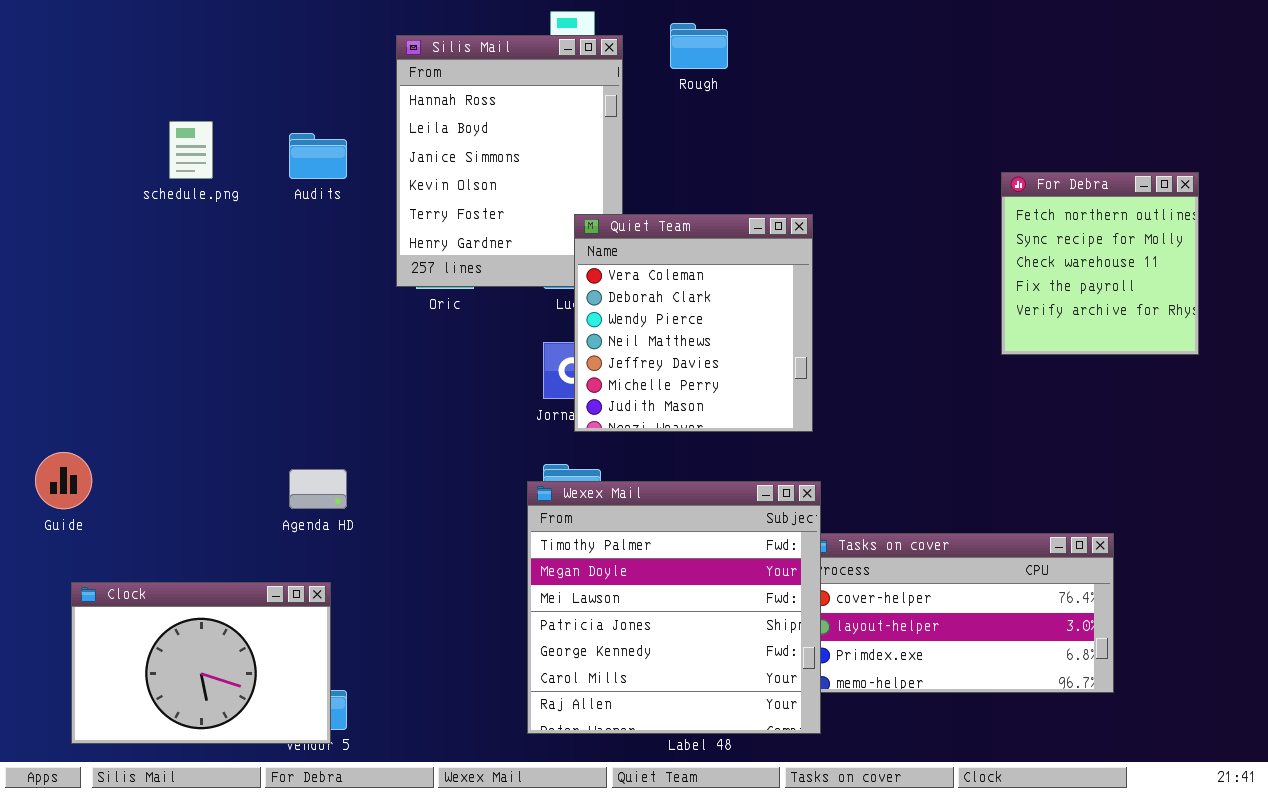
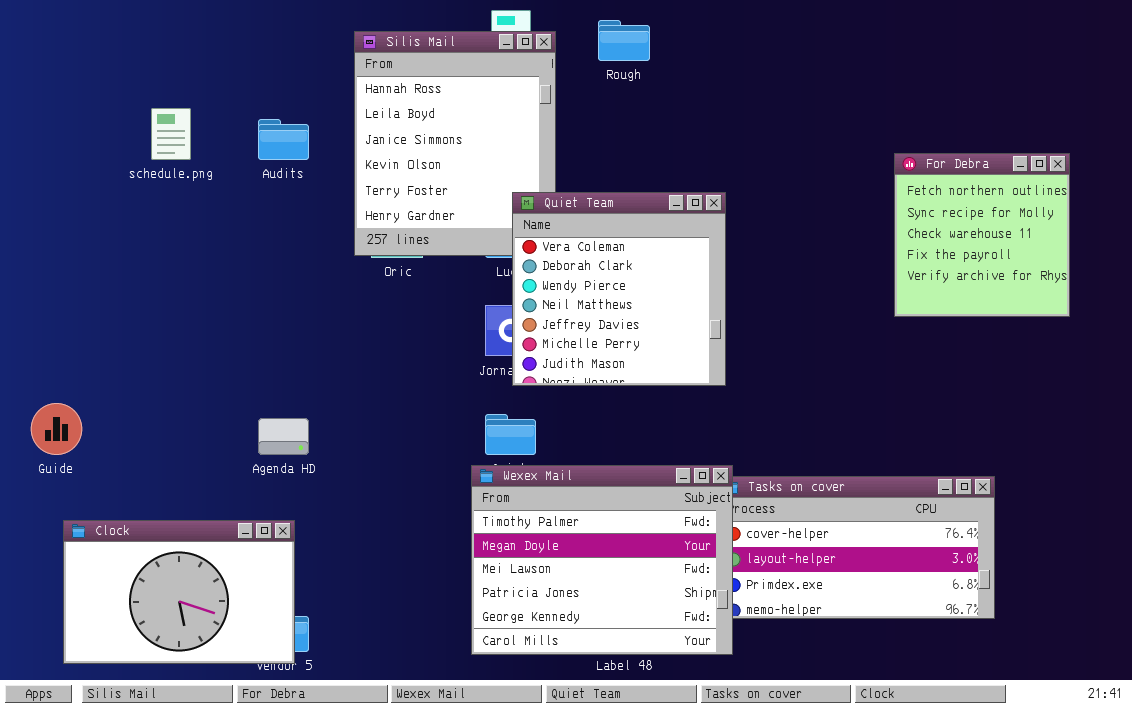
Wexex Mail: [527,481,821,734] -> [471,465,733,655], resized

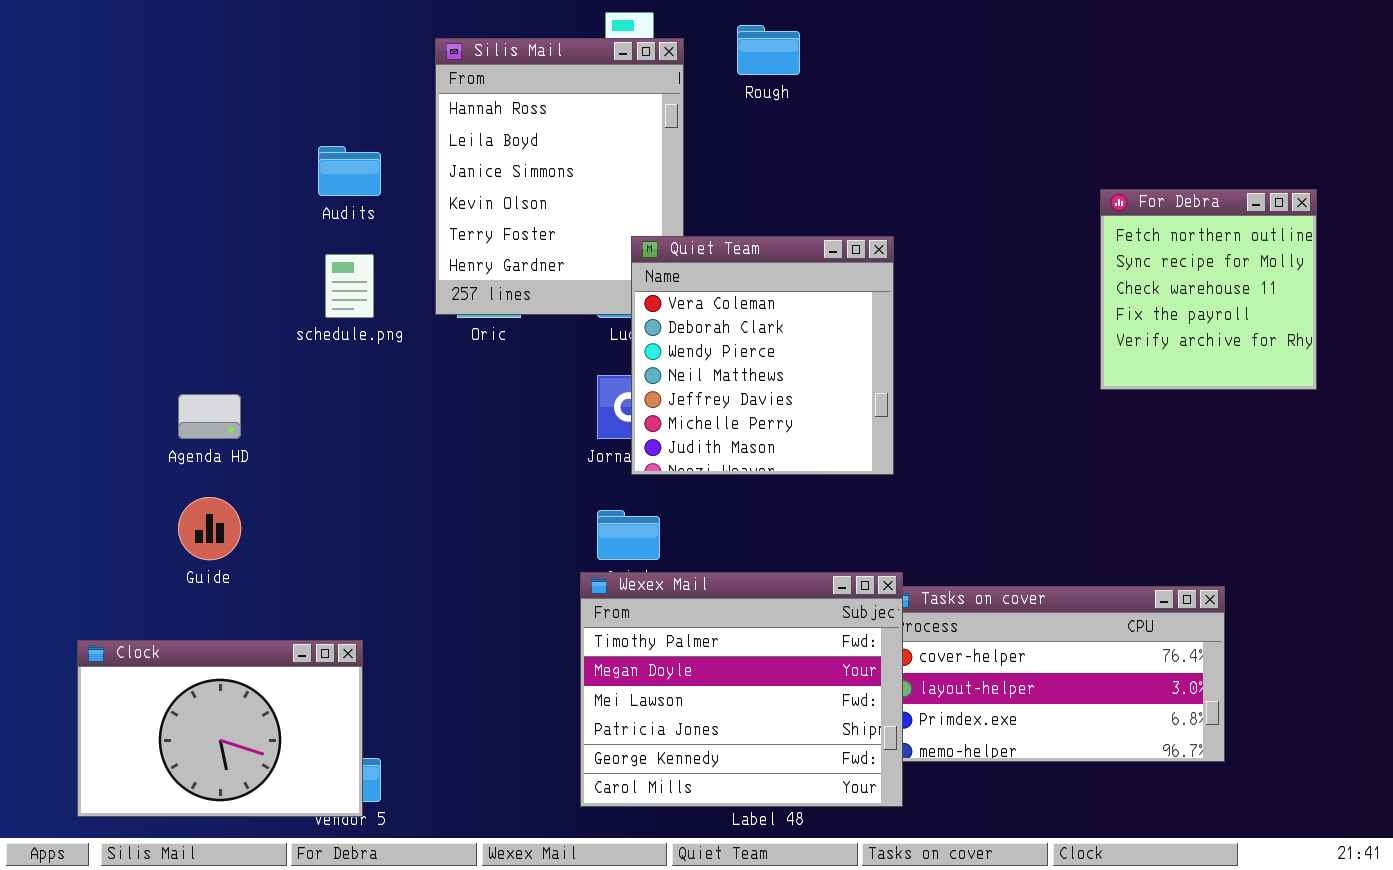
schedule.png: [151,108,191,160] -> [325,254,374,318], moved
Guide: [31,403,82,455] -> [178,497,241,560], moved
Agenda HD: [258,418,309,455] -> [178,394,241,439], moved

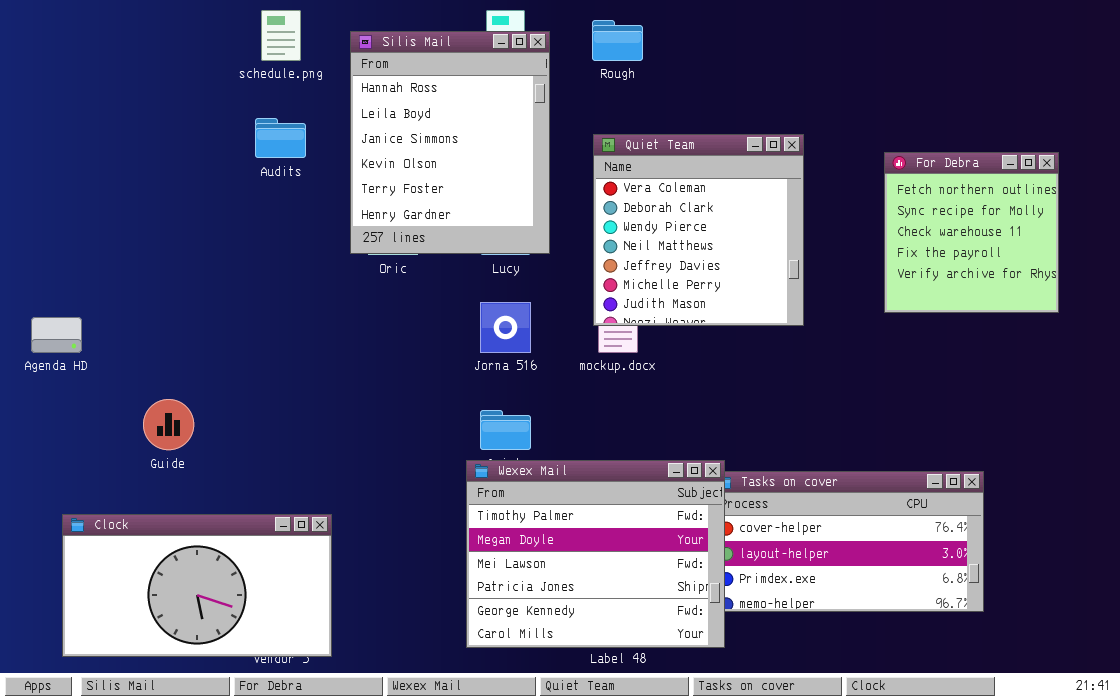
Quiet Team: [631,236,894,475] -> [593,134,804,326], moved
schedule.png: [325,254,374,318] -> [261,10,301,61], moved
Agenda HD: [178,394,241,439] -> [31,317,82,353], moved
Clock: [77,640,363,817] -> [62,514,332,657], resized

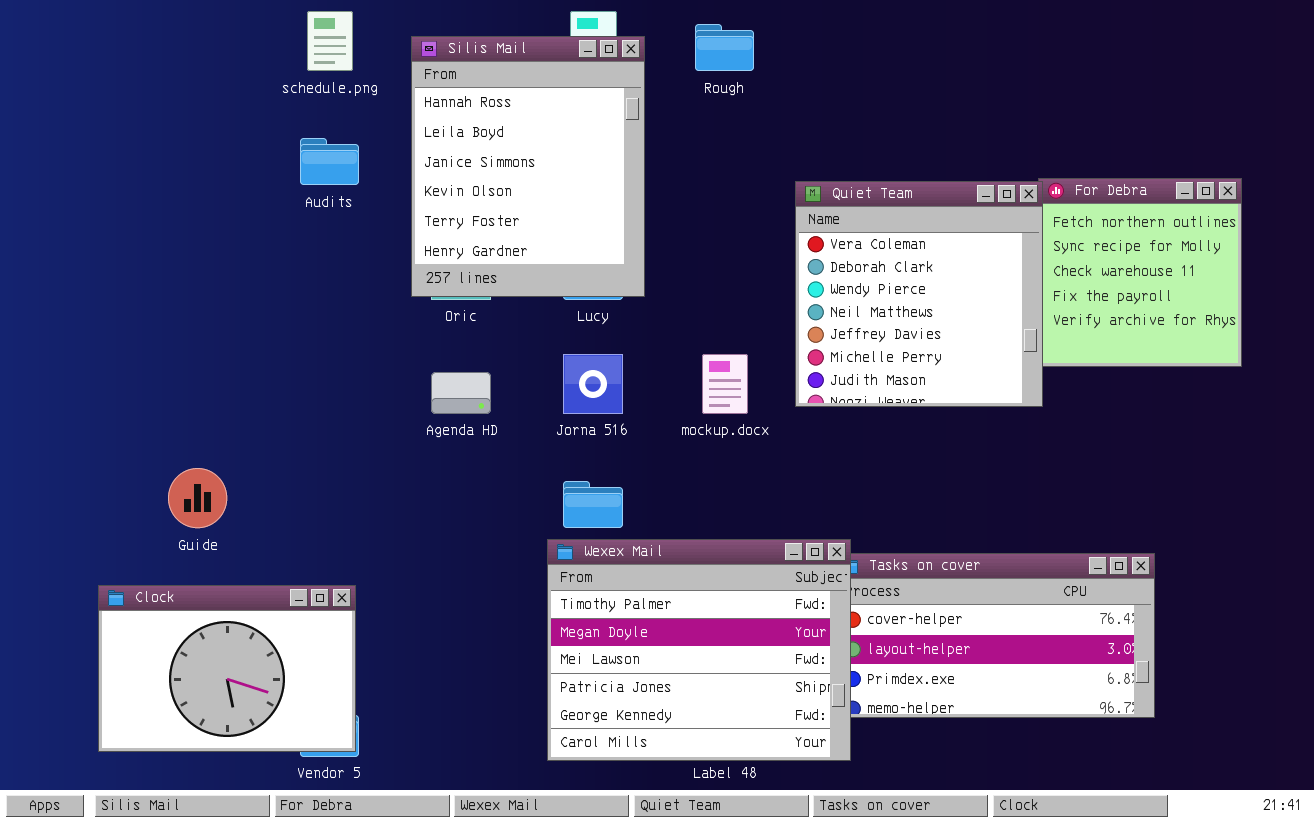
Quiet Team: [593,134,804,326] -> [795,181,1043,407], moved
Agenda HD: [31,317,82,353] -> [431,372,491,414], moved
Clock: [62,514,332,657] -> [98,585,356,752], moved, resized

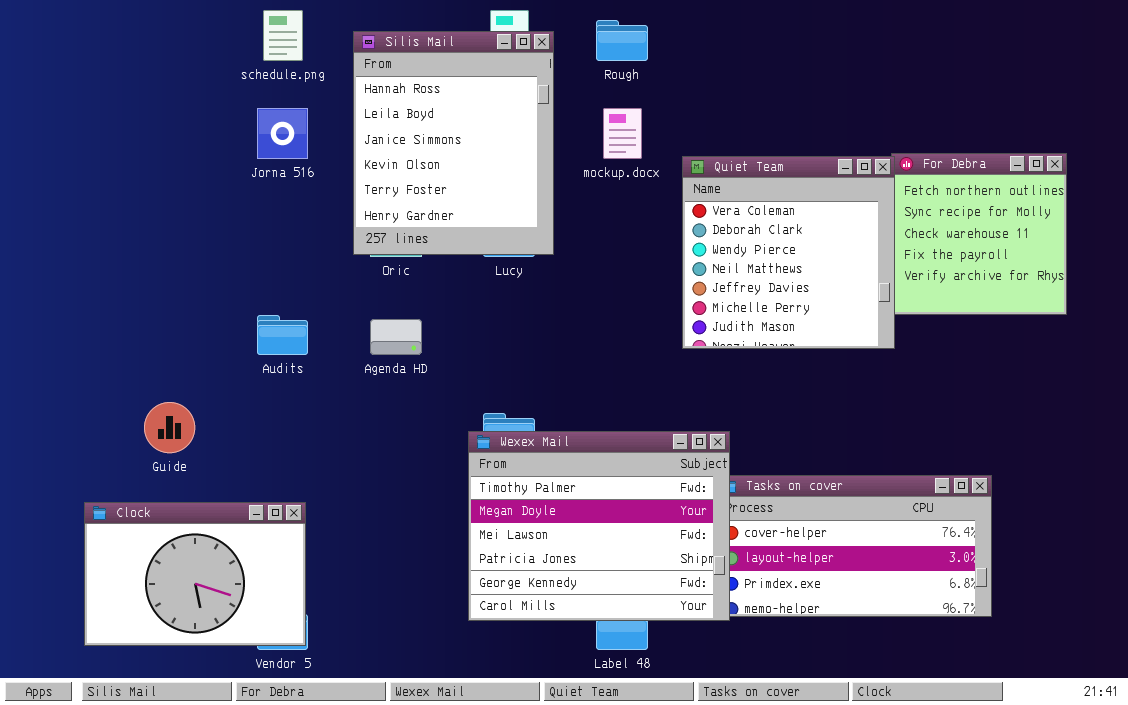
Audits: [300,138,359,185] -> [257,315,308,355], moved
Jorna 516: [563,354,623,414] -> [257,108,308,159], moved
mockup.docx: [702,354,748,414] -> [603,108,642,159], moved
Wexex Mail: [547,539,851,761] -> [468,431,730,621], moved

